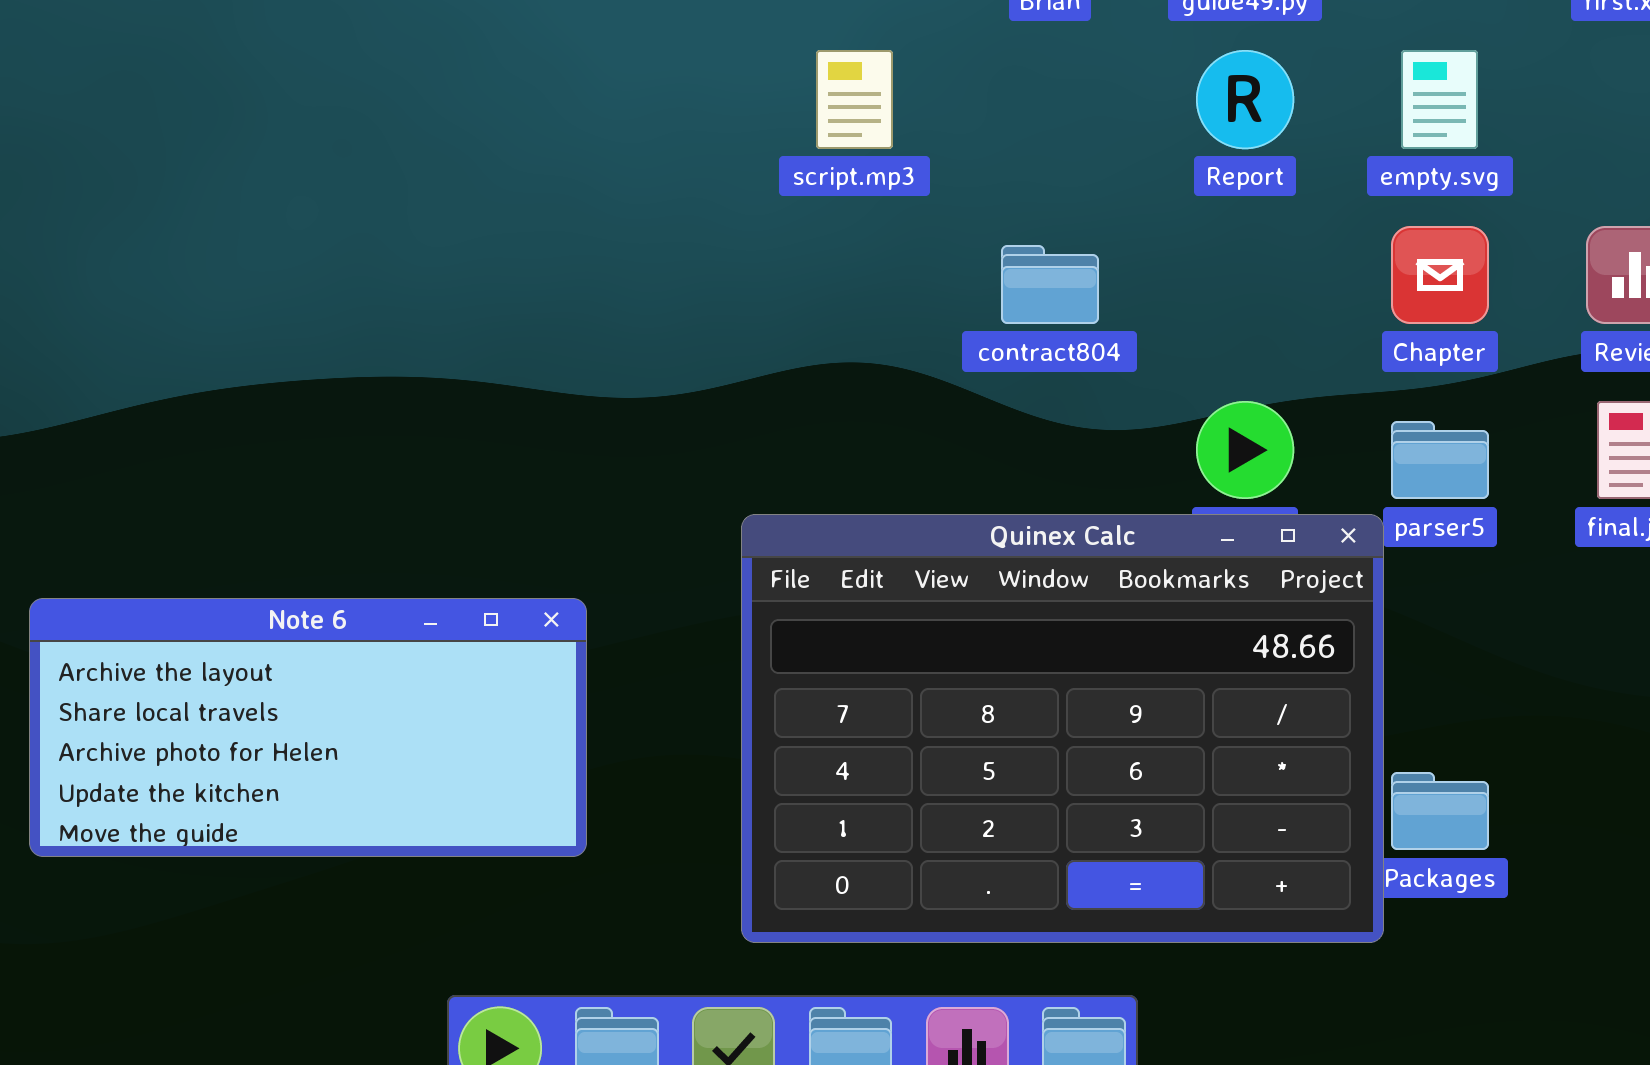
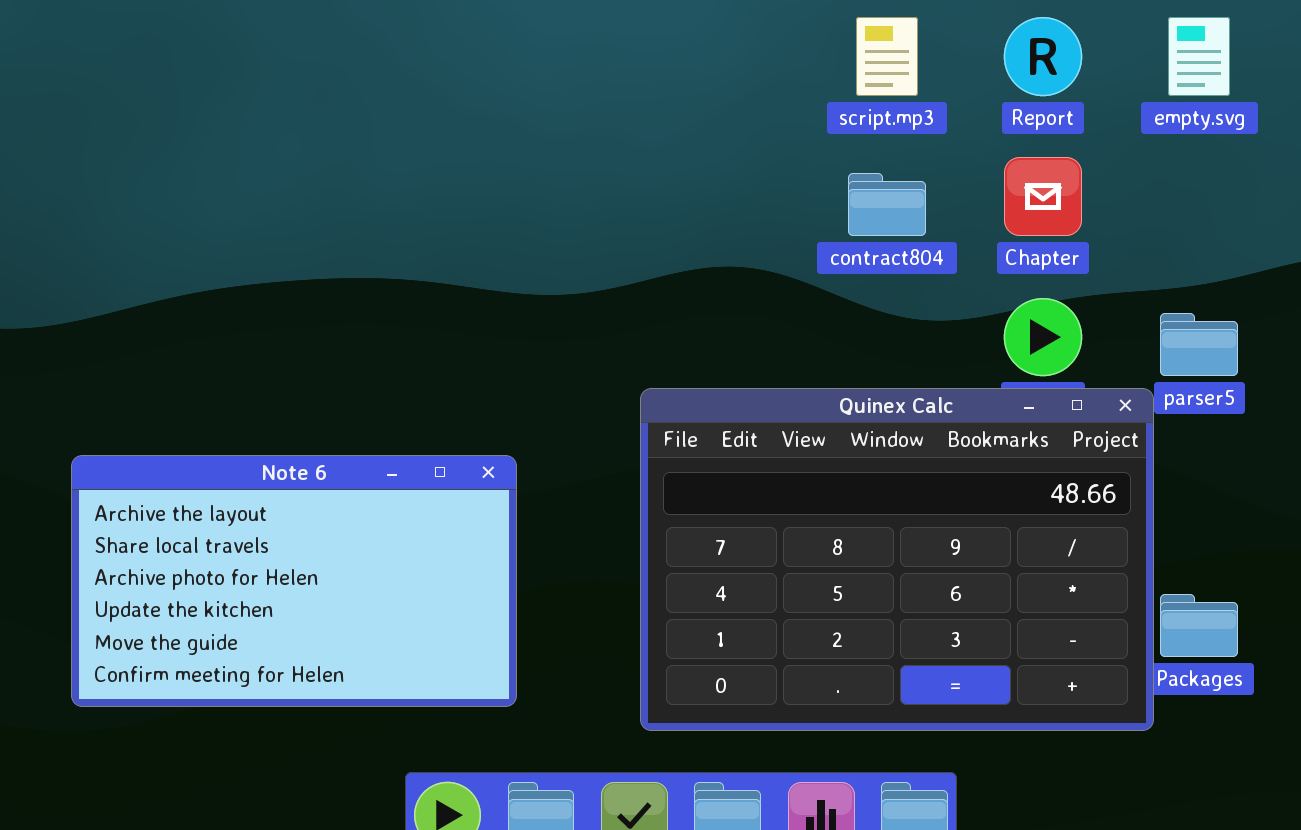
script.mp3: [816,50,893,149] -> [856,17,918,96], moved
Chapter: [1391,226,1489,324] -> [1004,157,1082,236], moved
Note 6: [29,598,587,857] -> [71,455,517,707], resized

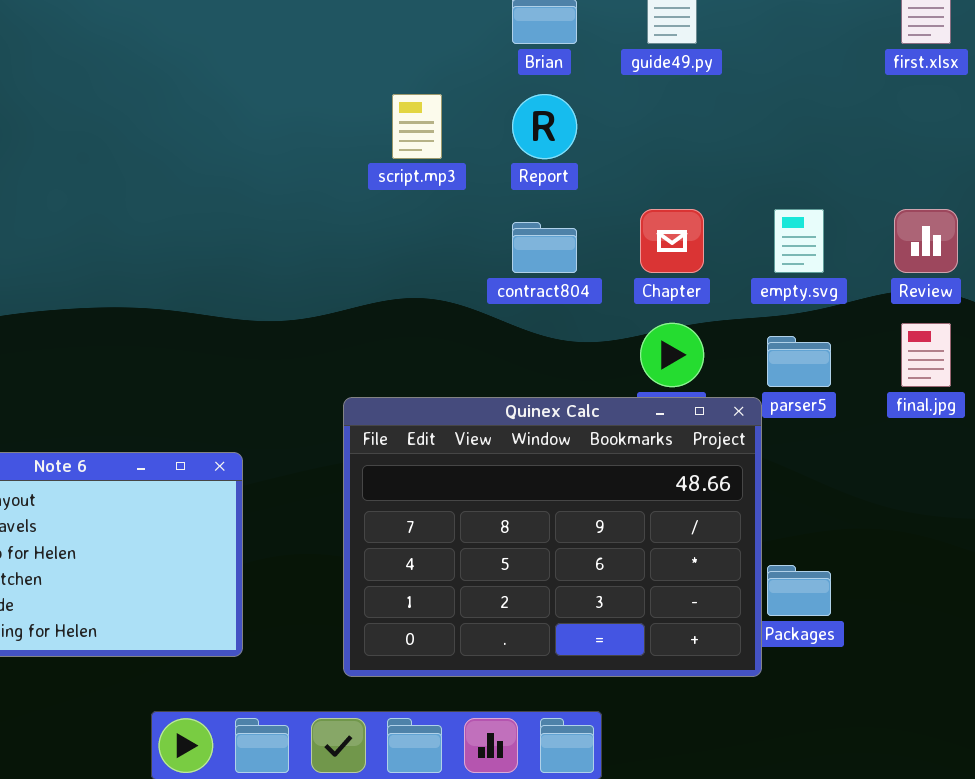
script.mp3: [856,17,918,96] -> [392,94,442,159], moved
Report: [1004,17,1082,96] -> [512,94,577,159], moved
empty.svg: [1168,17,1230,96] -> [774,209,824,273], moved

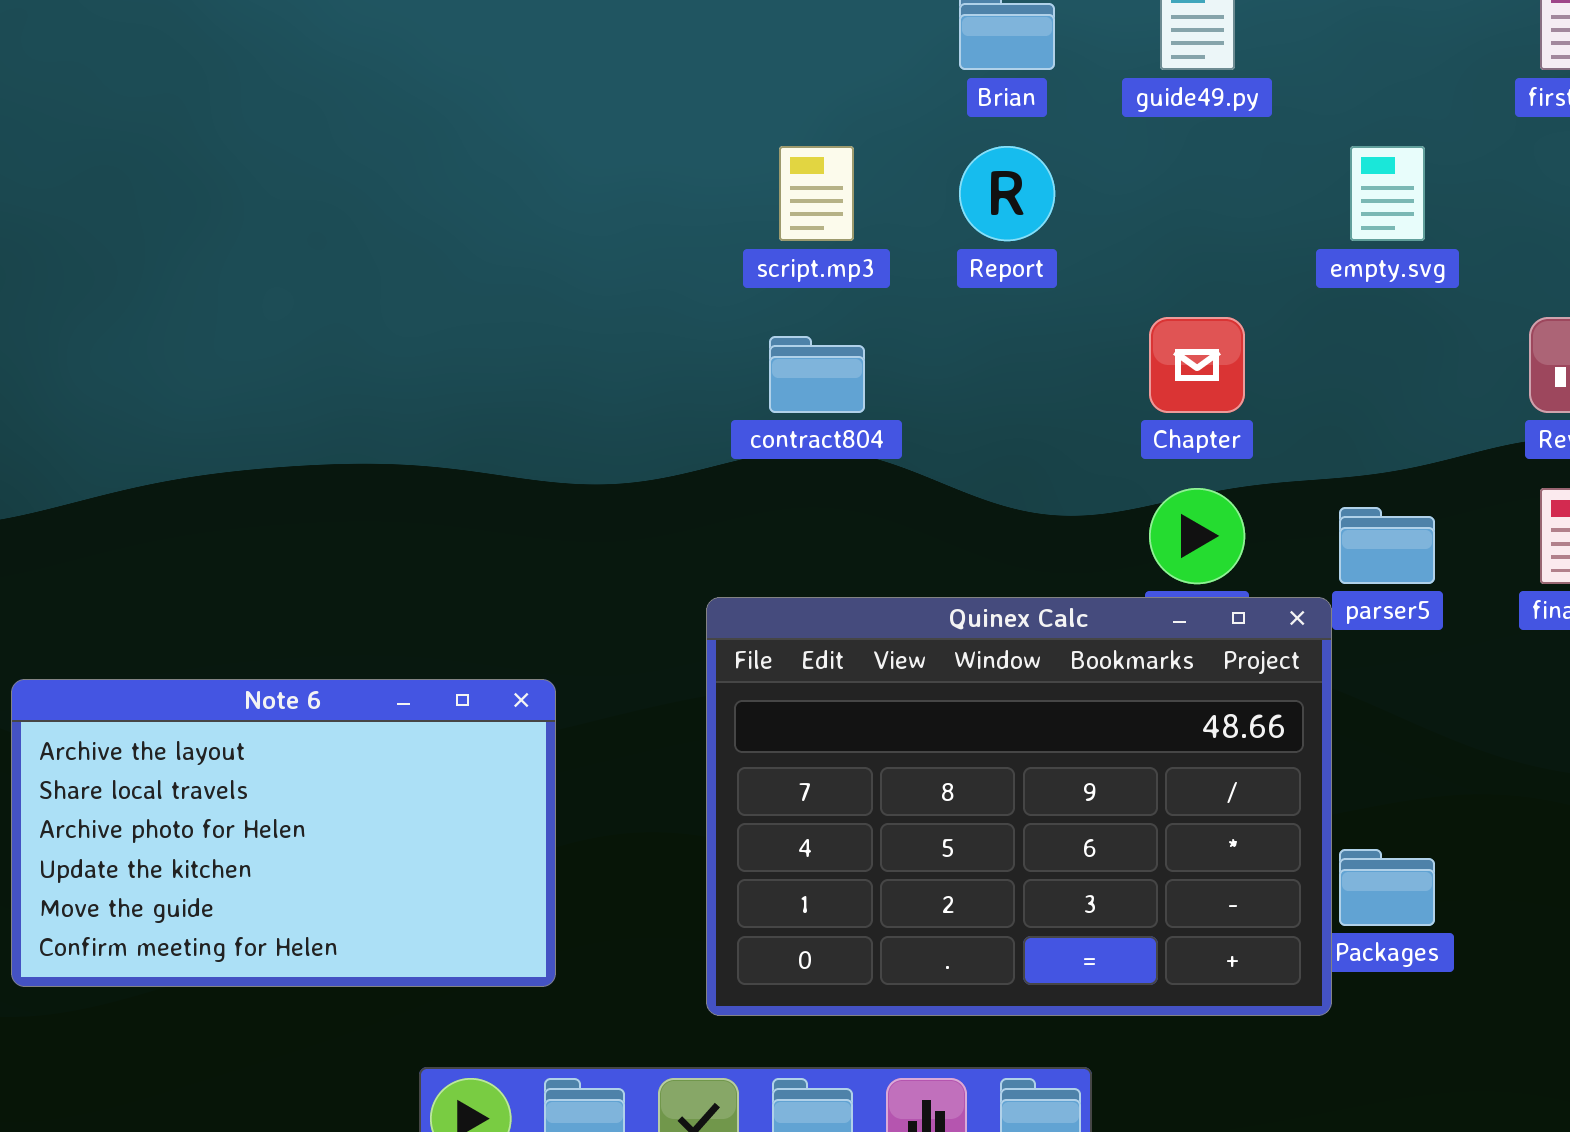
empty.svg: [774,209,824,273] -> [1350,146,1425,241], moved
contract804: [512,222,577,273] -> [769,336,865,413], moved

